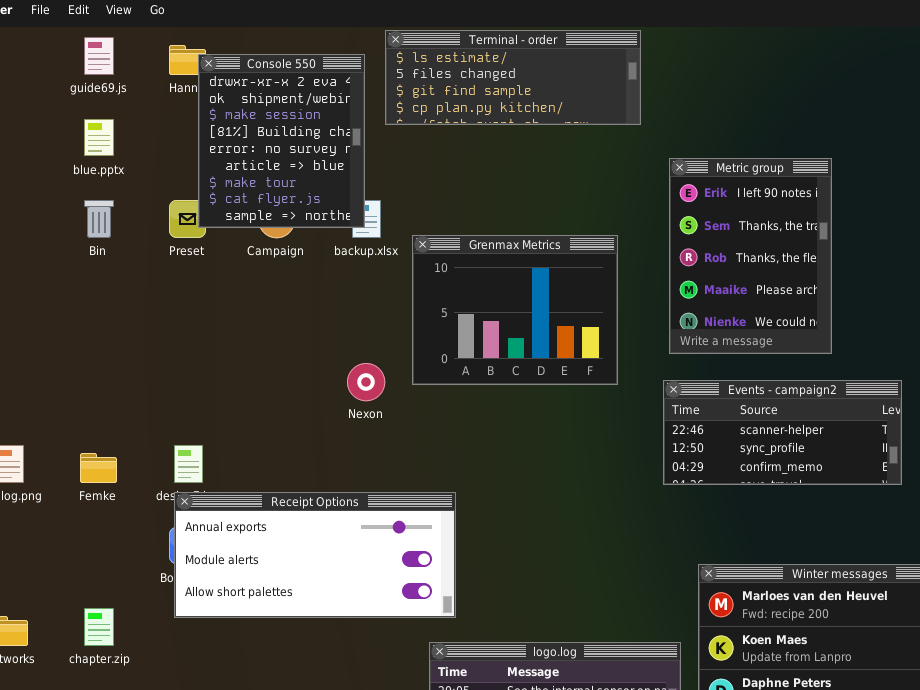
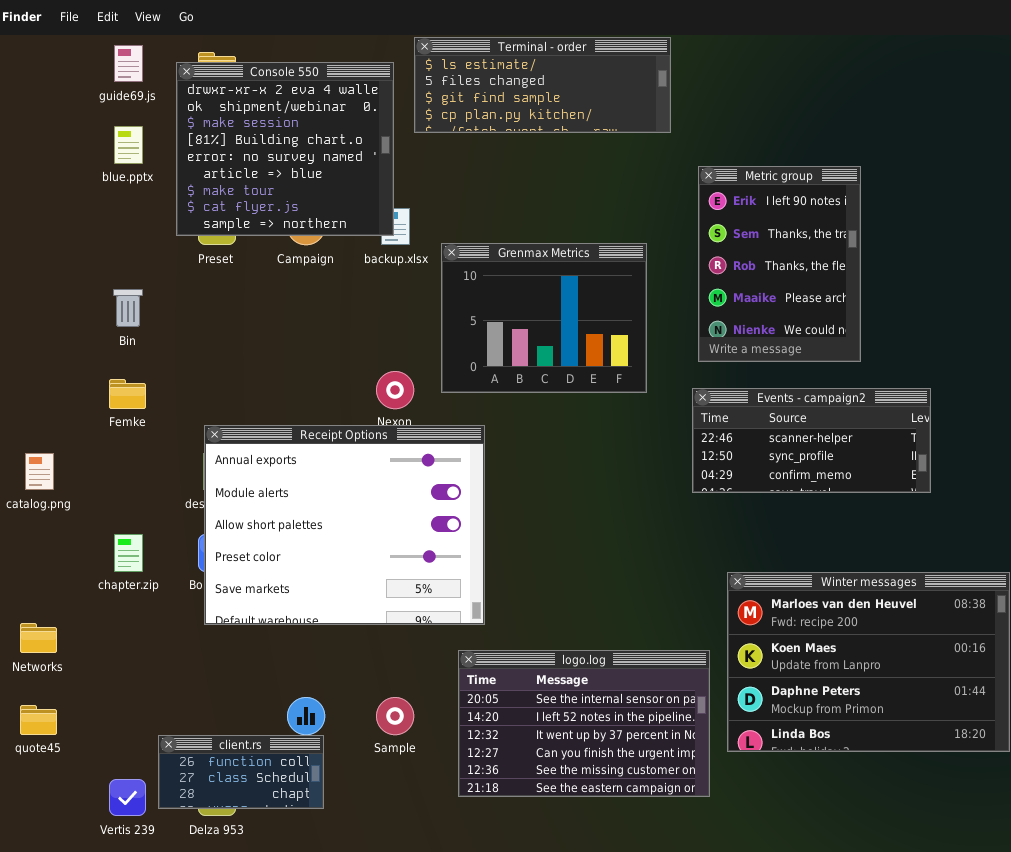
Console 550: [198,54,365,228] -> [176,62,394,236], resized
Bin: [84,200,114,238] -> [113,289,143,327], moved
Femke: [80,453,117,483] -> [109,379,146,409], moved
Receipt Options: [174,492,456,618] -> [204,425,485,625], resized
chapter.zip: [84,608,114,646] -> [114,534,143,572], moved

